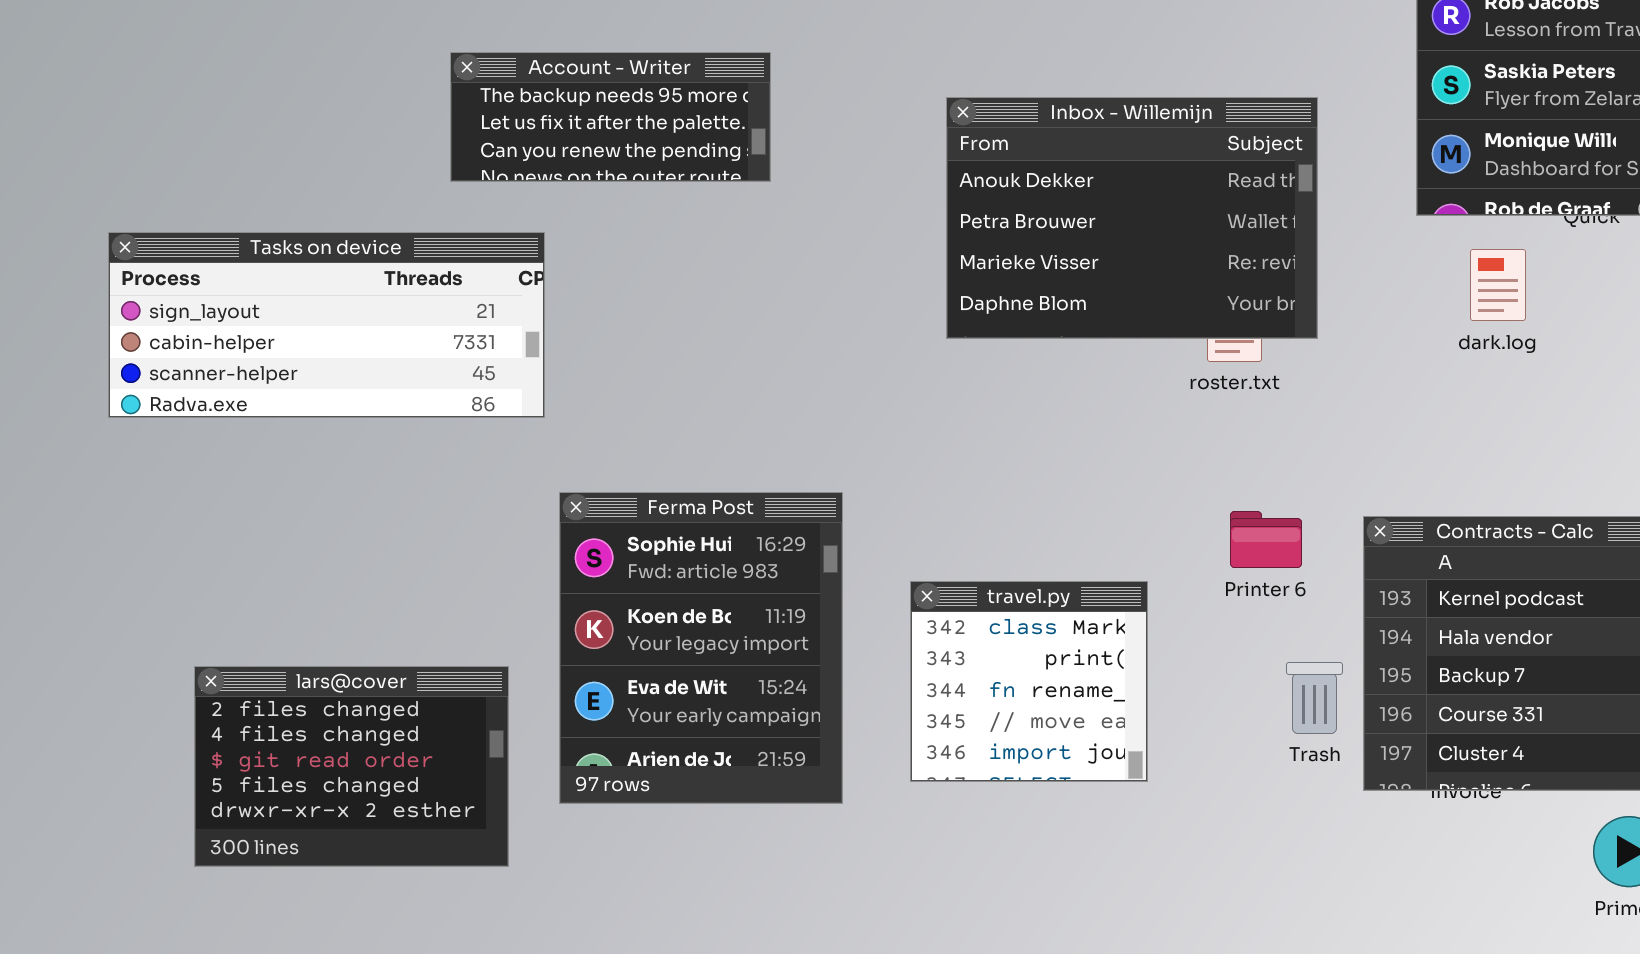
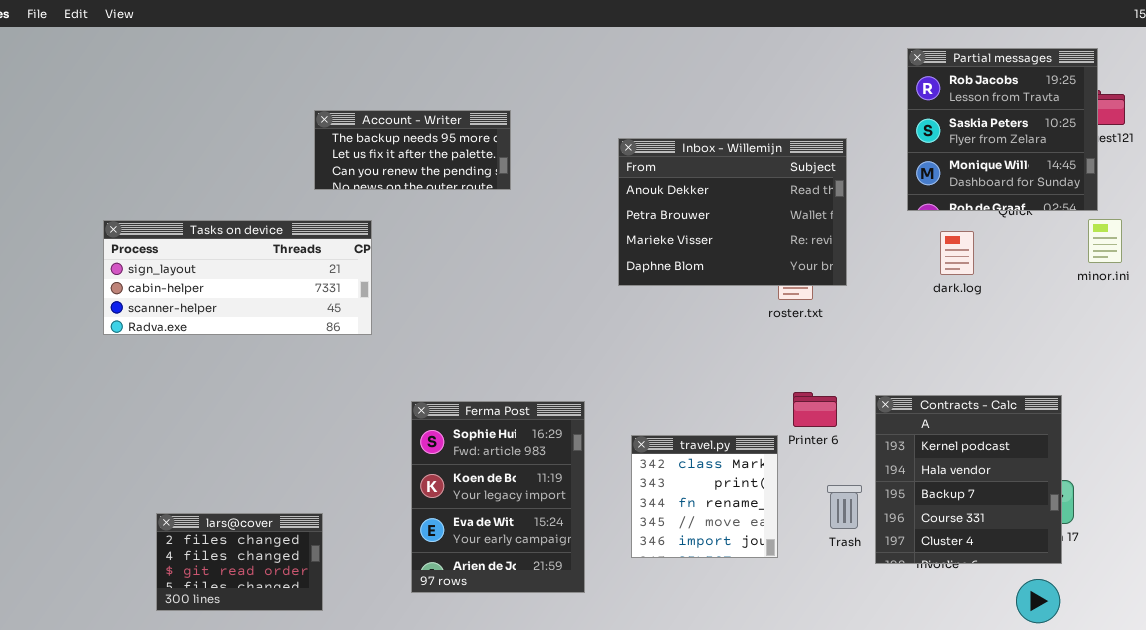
Ferma Post: [559,492,843,804] -> [411,401,585,593], moved
travel.py: [910,581,1148,782] -> [631,435,778,558], moved
lars@cover: [194,666,509,867] -> [156,513,323,611], resized

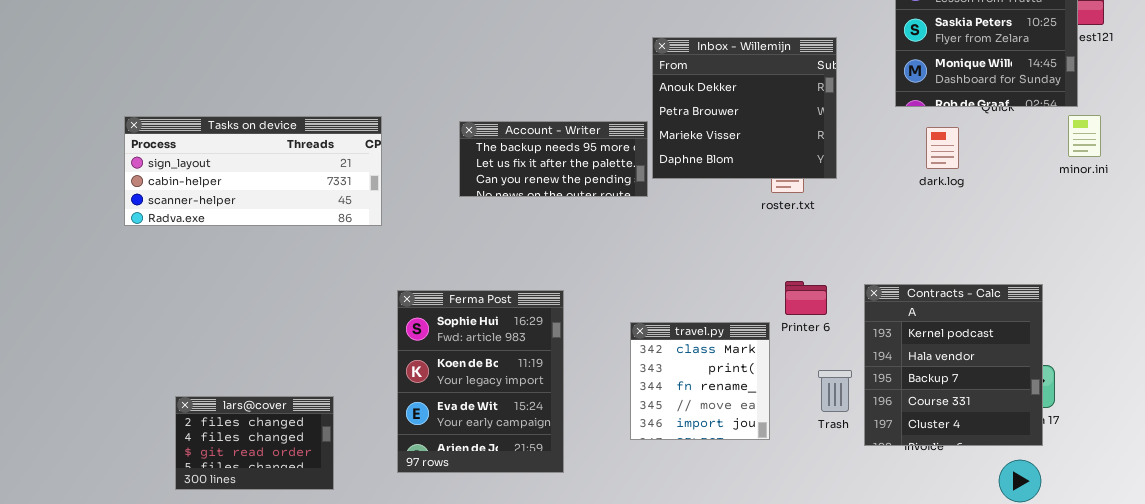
Account - Writer: [314,110,511,190] -> [459,121,648,197], moved
Inbox - Willemijn: [618,138,847,286] -> [652,37,837,179], resized
Ferma Post: [411,401,585,593] -> [397,290,564,473], moved

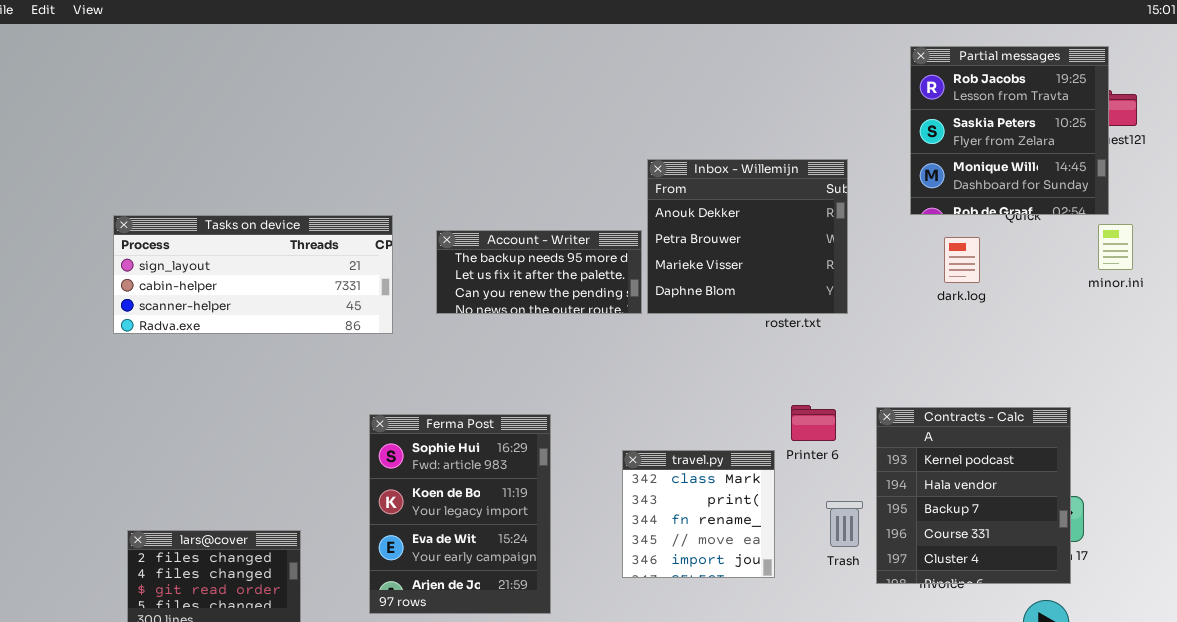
Inbox - Willemijn: [652,37,837,179] -> [647,159,848,314], moved
Tasks on device: [124,116,382,226] -> [113,215,393,334], moved

